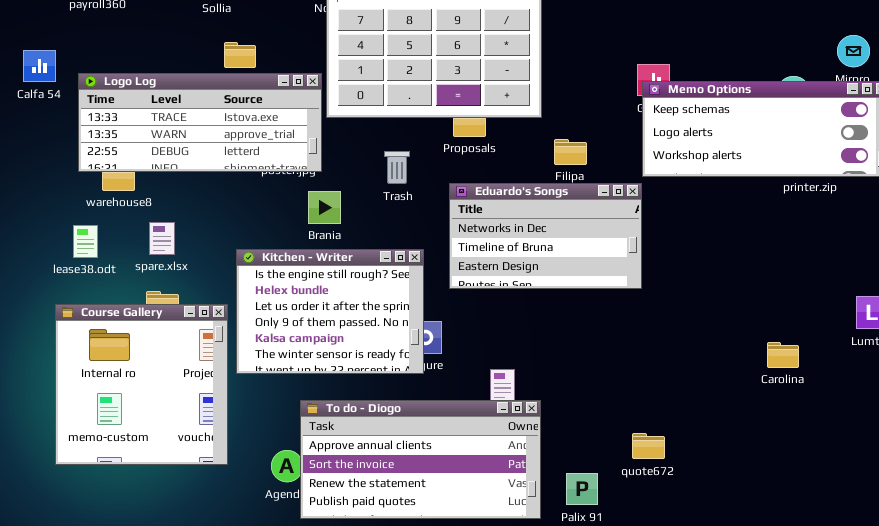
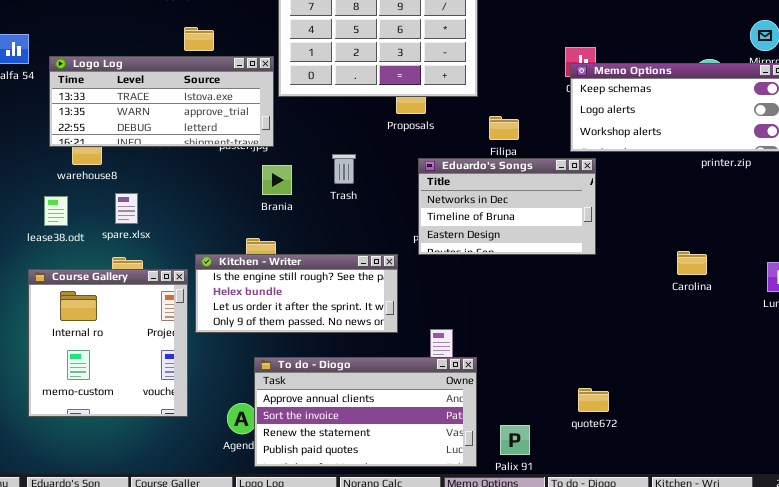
Trash: [384,151,410,184] -> [332,154,356,184], moved
Eduardo's Songs: [449,183,642,289] -> [418,158,596,255], moved
Kitchen - Writer: [236,249,424,374] -> [195,254,398,333], resized
Carolina: [767,342,799,368] -> [677,251,707,275], moved
quote672: [632,433,665,459] -> [578,388,609,412], moved

